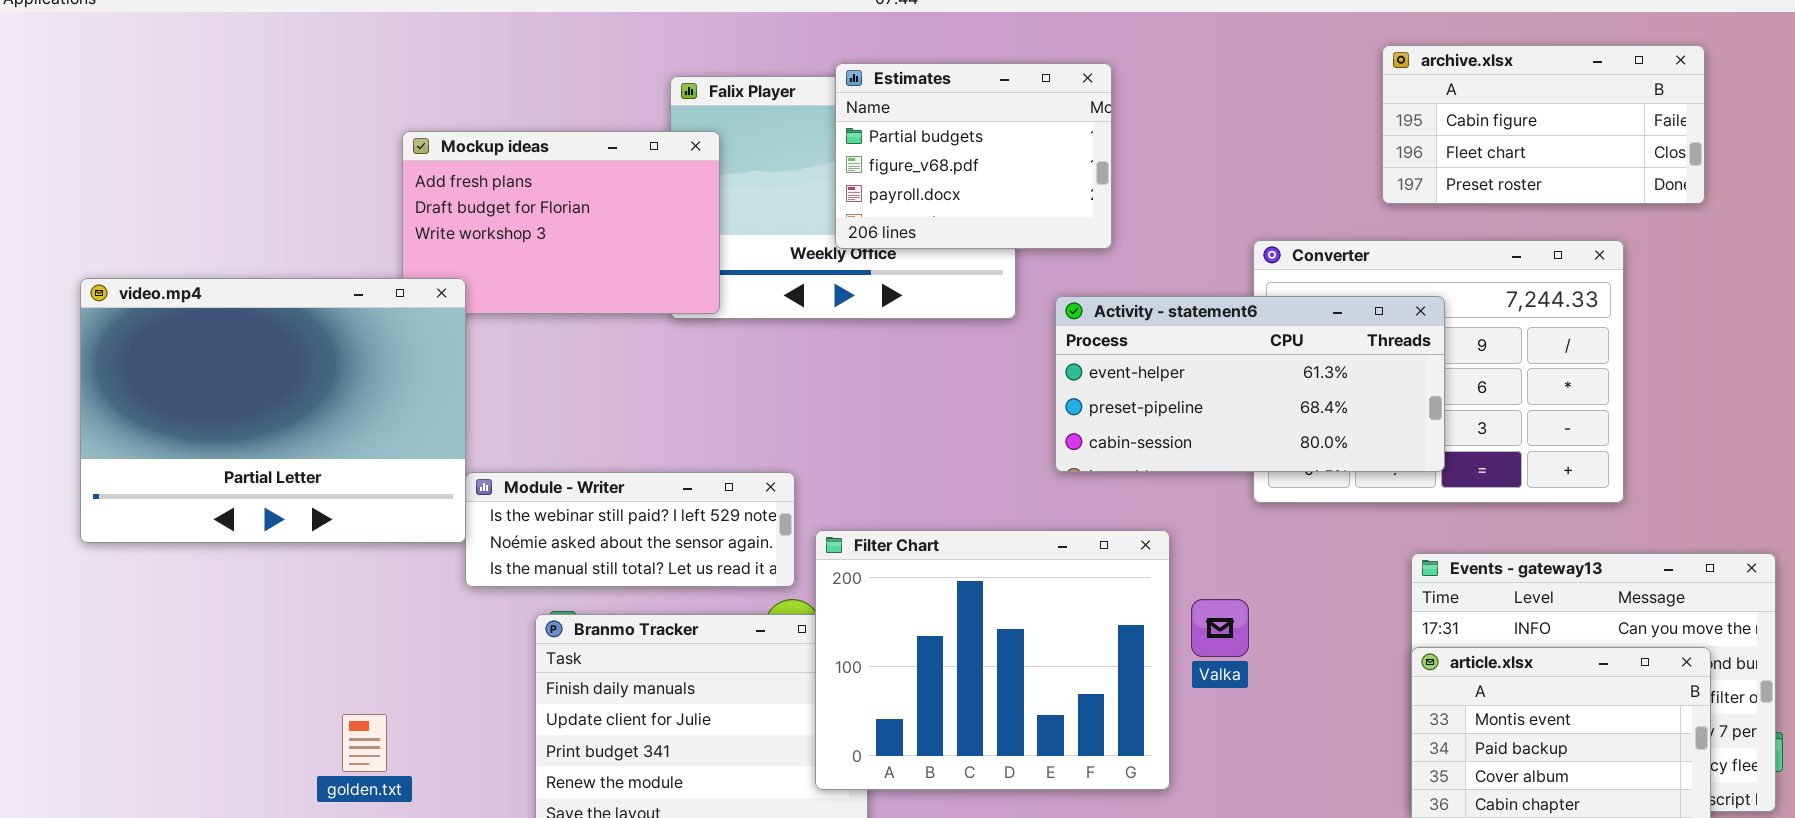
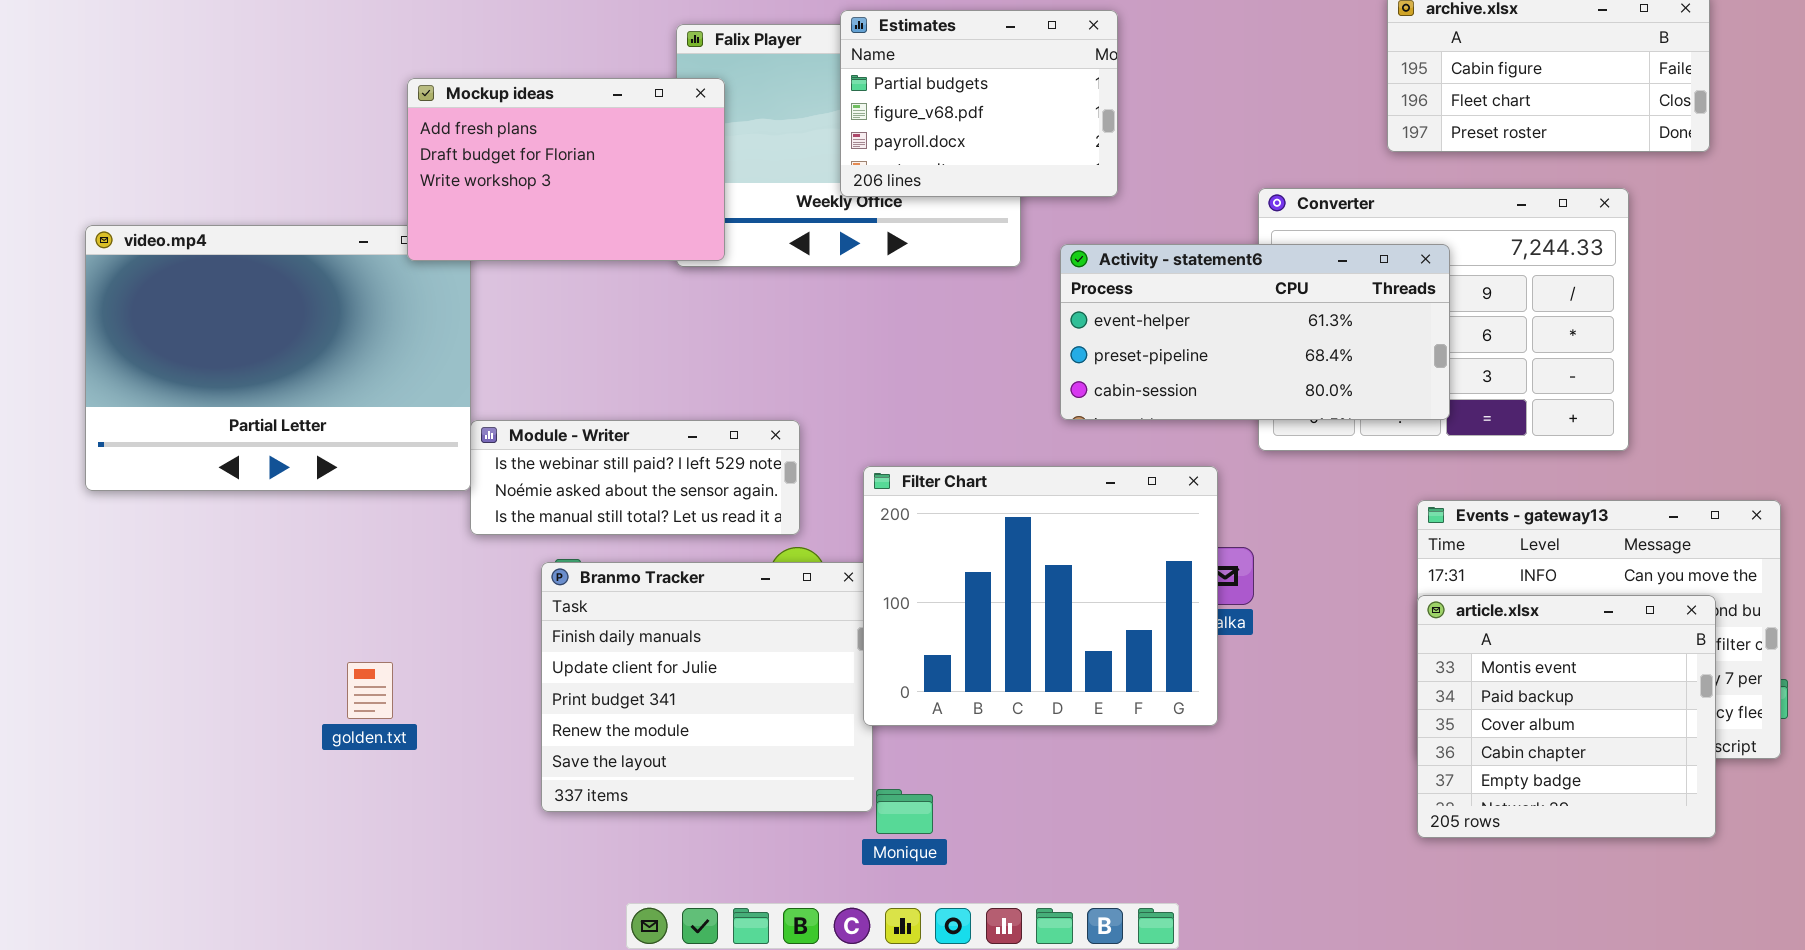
Mockup ideas: [402,131,720,314] -> [407,78,725,261], raised
Filter Chart: [815,530,1170,790] -> [863,466,1218,726], moved

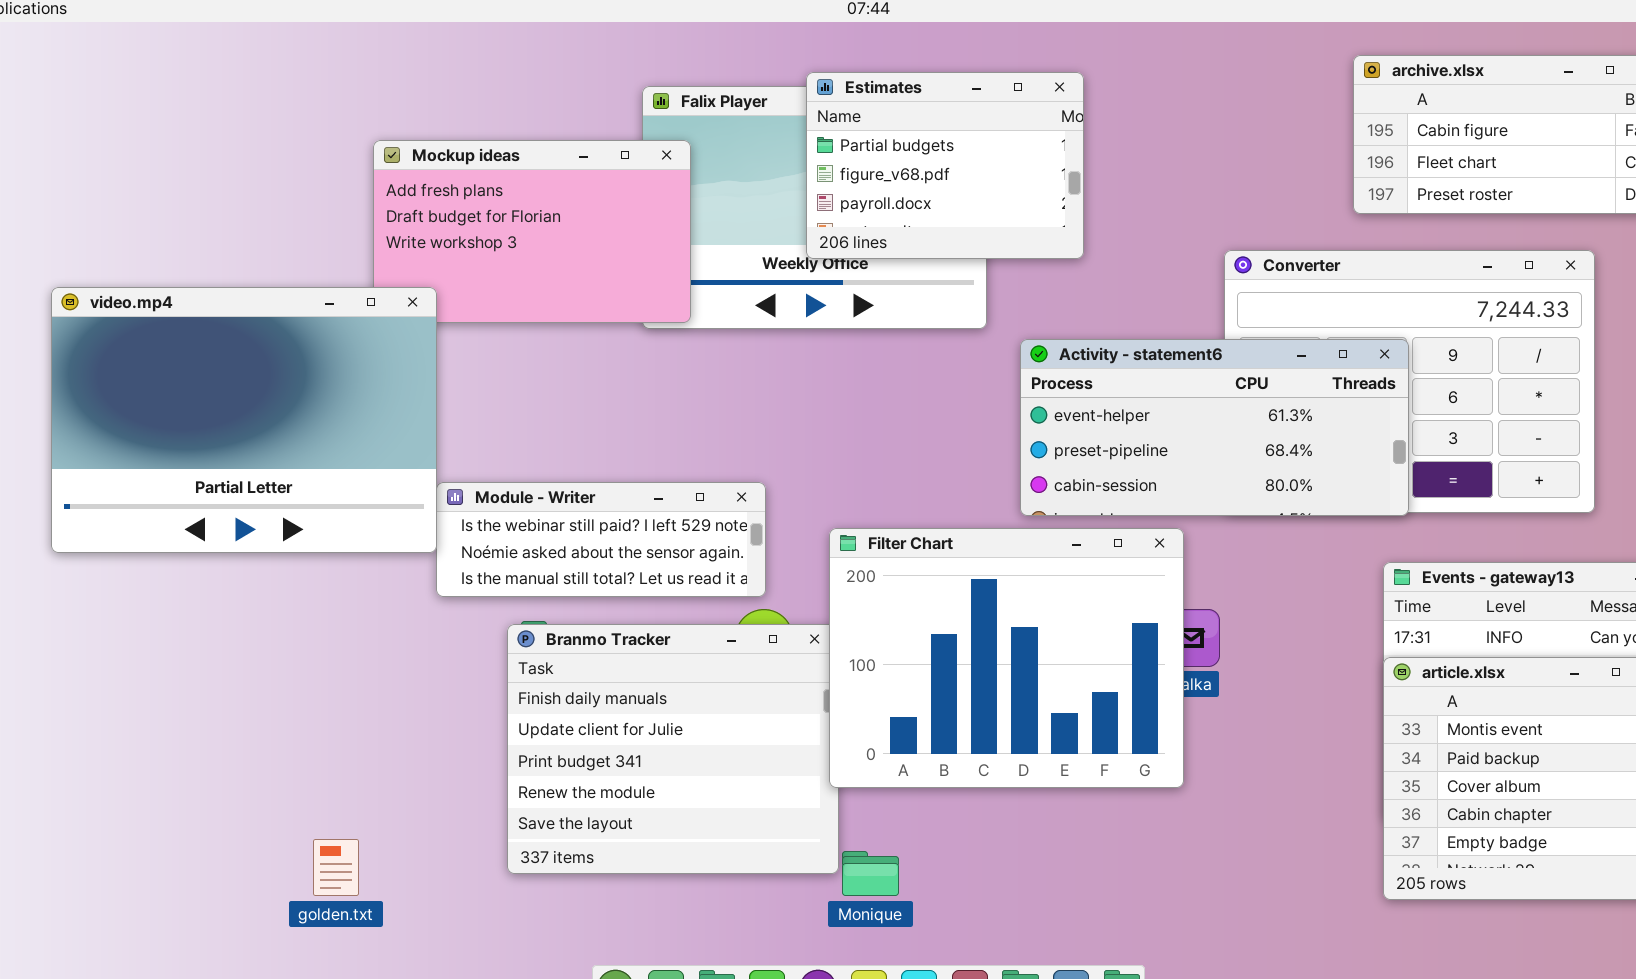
video.mp4: [85,225,471,491] -> [51,287,437,553], raised
Activity - statement6: [1060,244,1450,420] -> [1020,339,1409,516], moved
golden.txt: [347,662,393,719] -> [313,839,359,896], moved

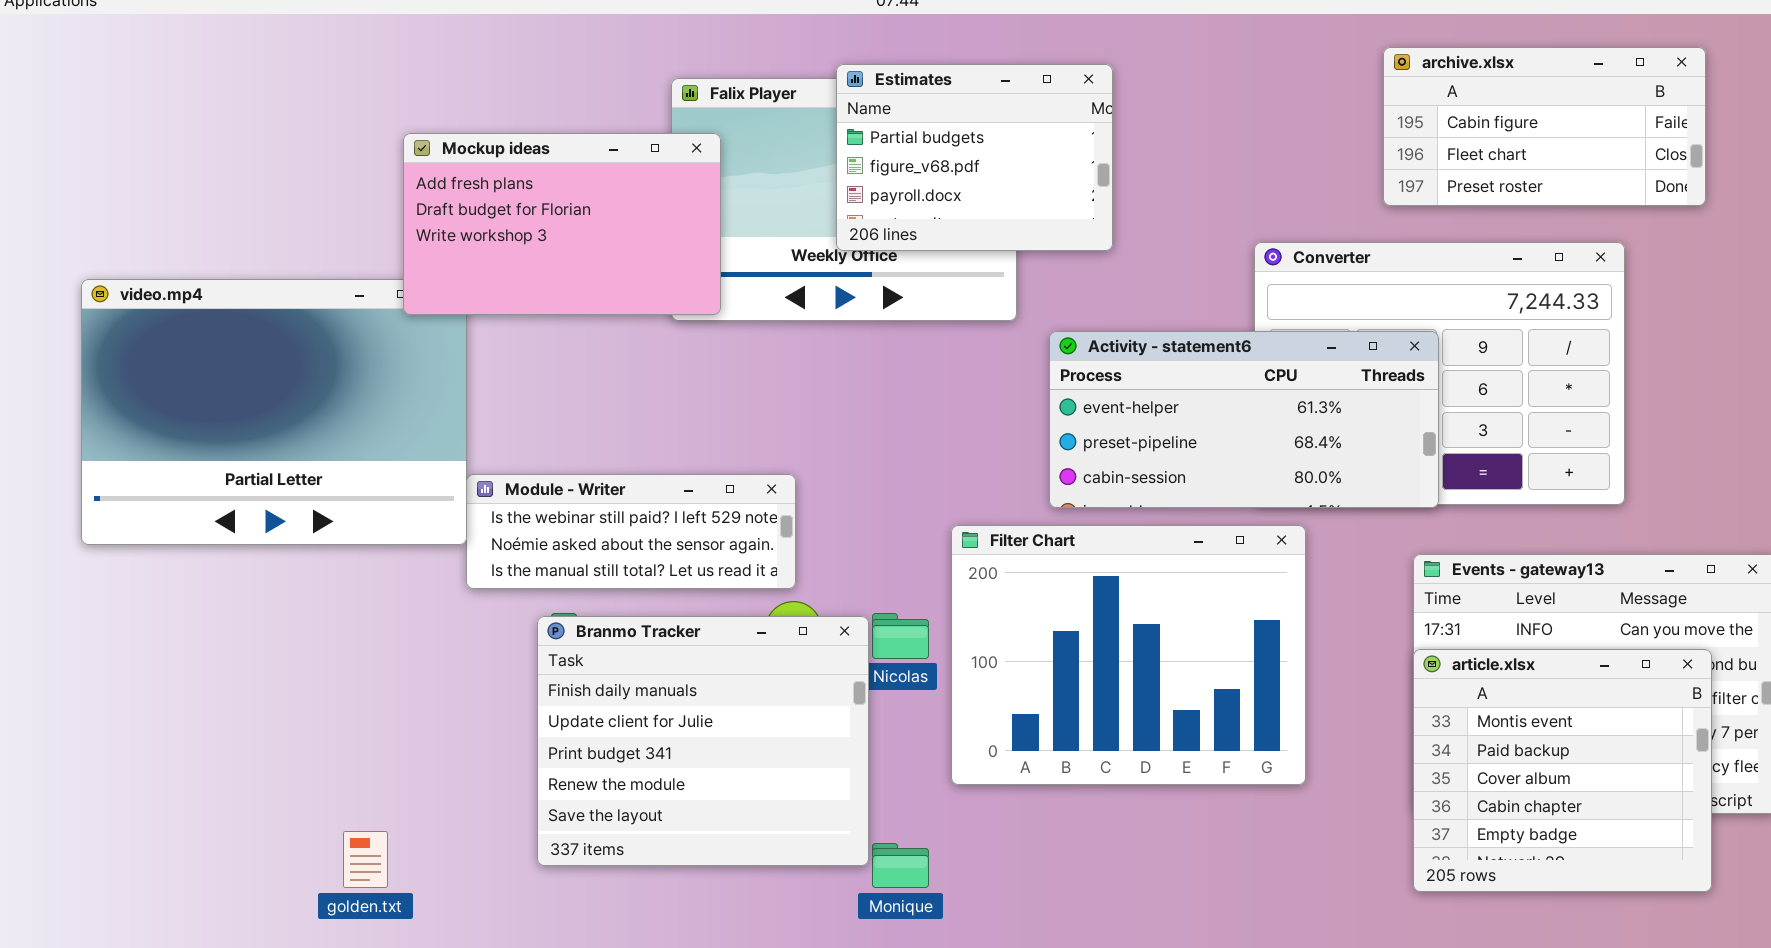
Mockup ideas: [373,140,691,323] -> [403,133,721,315], raised
Filter Chart: [829,528,1184,788] -> [951,525,1306,785], moved

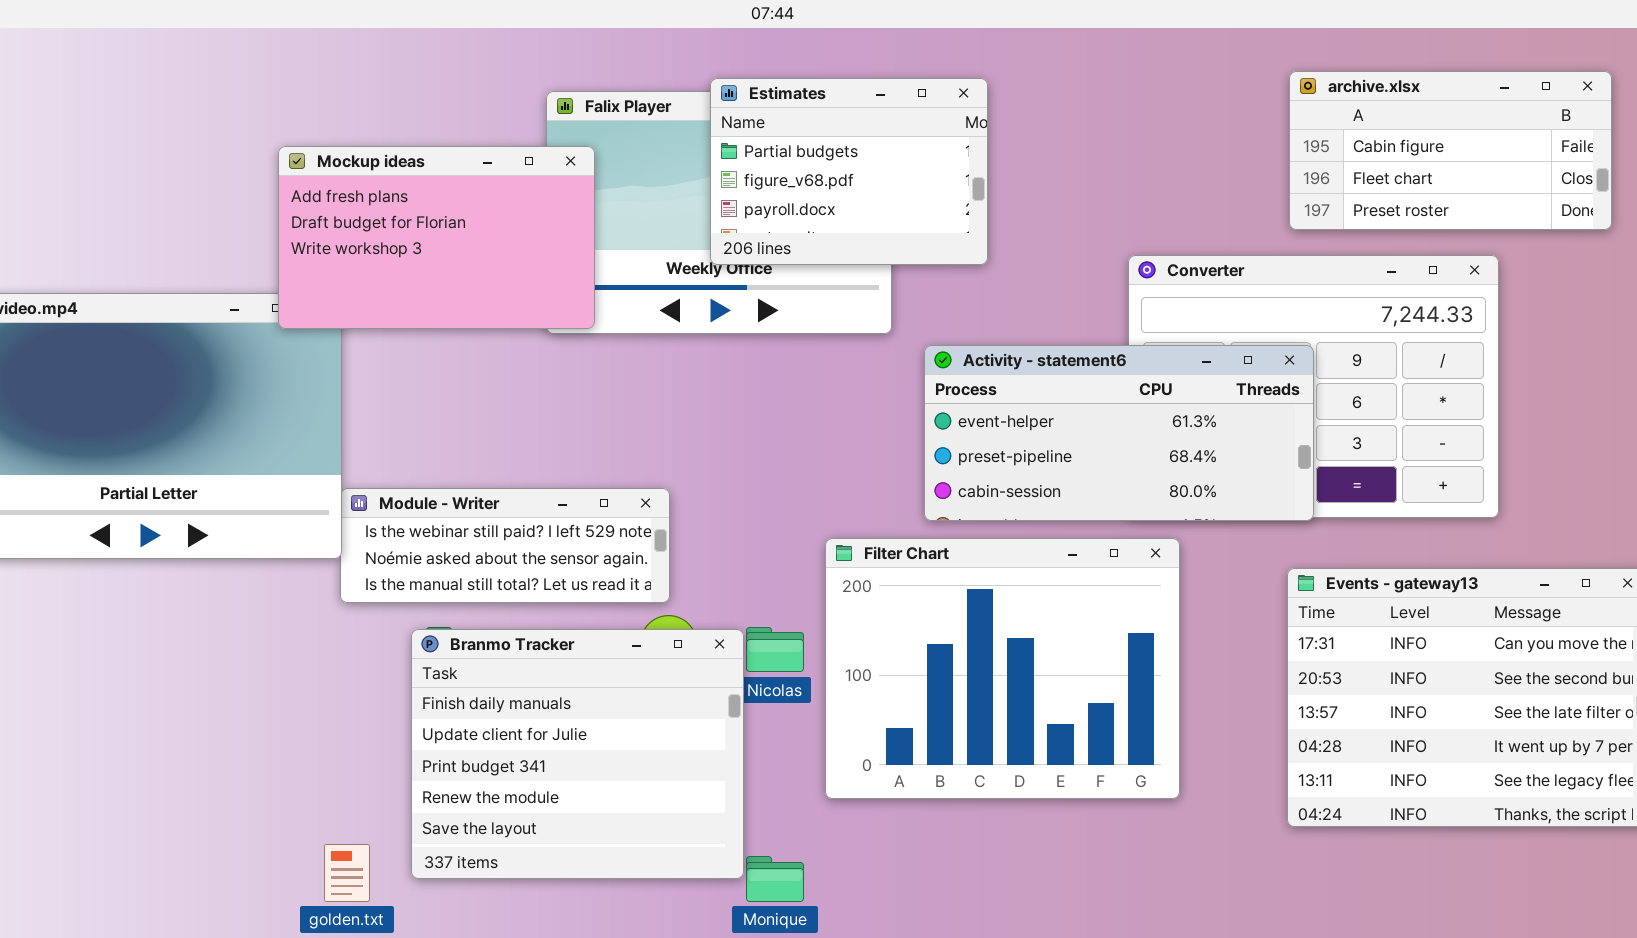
archive.xlsx: [1383,47,1706,206] -> [1289,71,1612,230], moved
article.xlsx: [1413,649,1712,892] -> none, closed
golden.txt: [343,831,388,888] -> [324,844,370,902], moved

